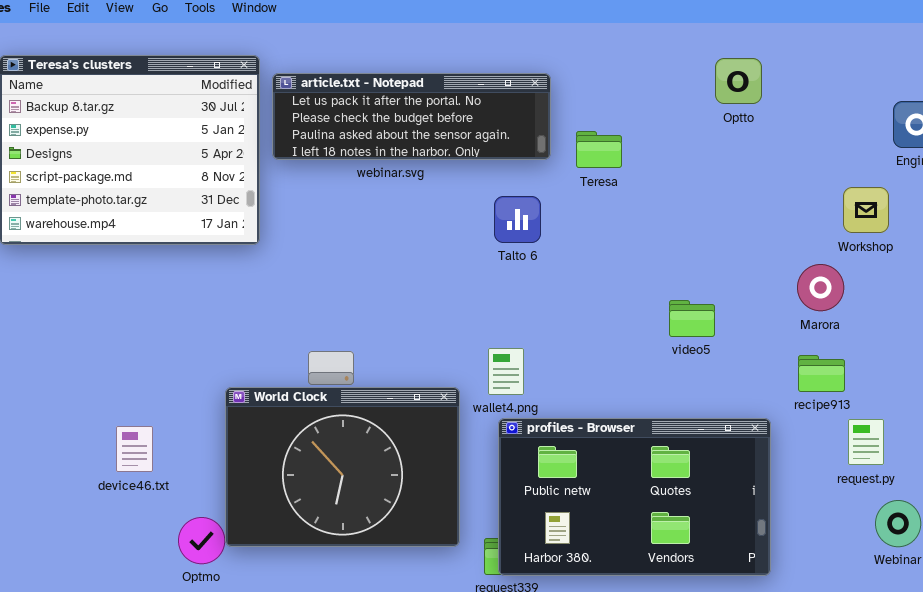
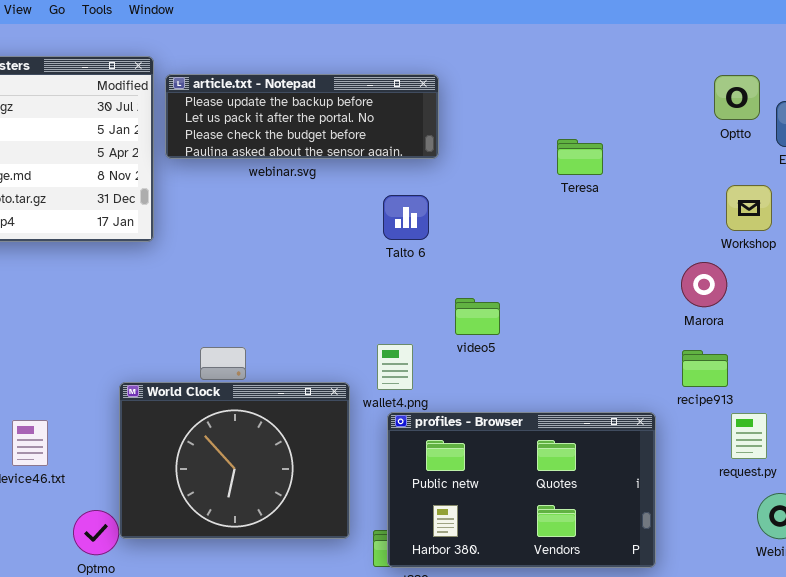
Optto: [715,58,762,104] -> [714,75,760,120], moved
article.txt - Notepad: [272,73,551,160] -> [165,74,439,159], scrolled up 1 row
Teresa: [576,131,622,168] -> [557,139,603,175], moved
video5: [669,300,715,337] -> [455,298,500,335], moved

